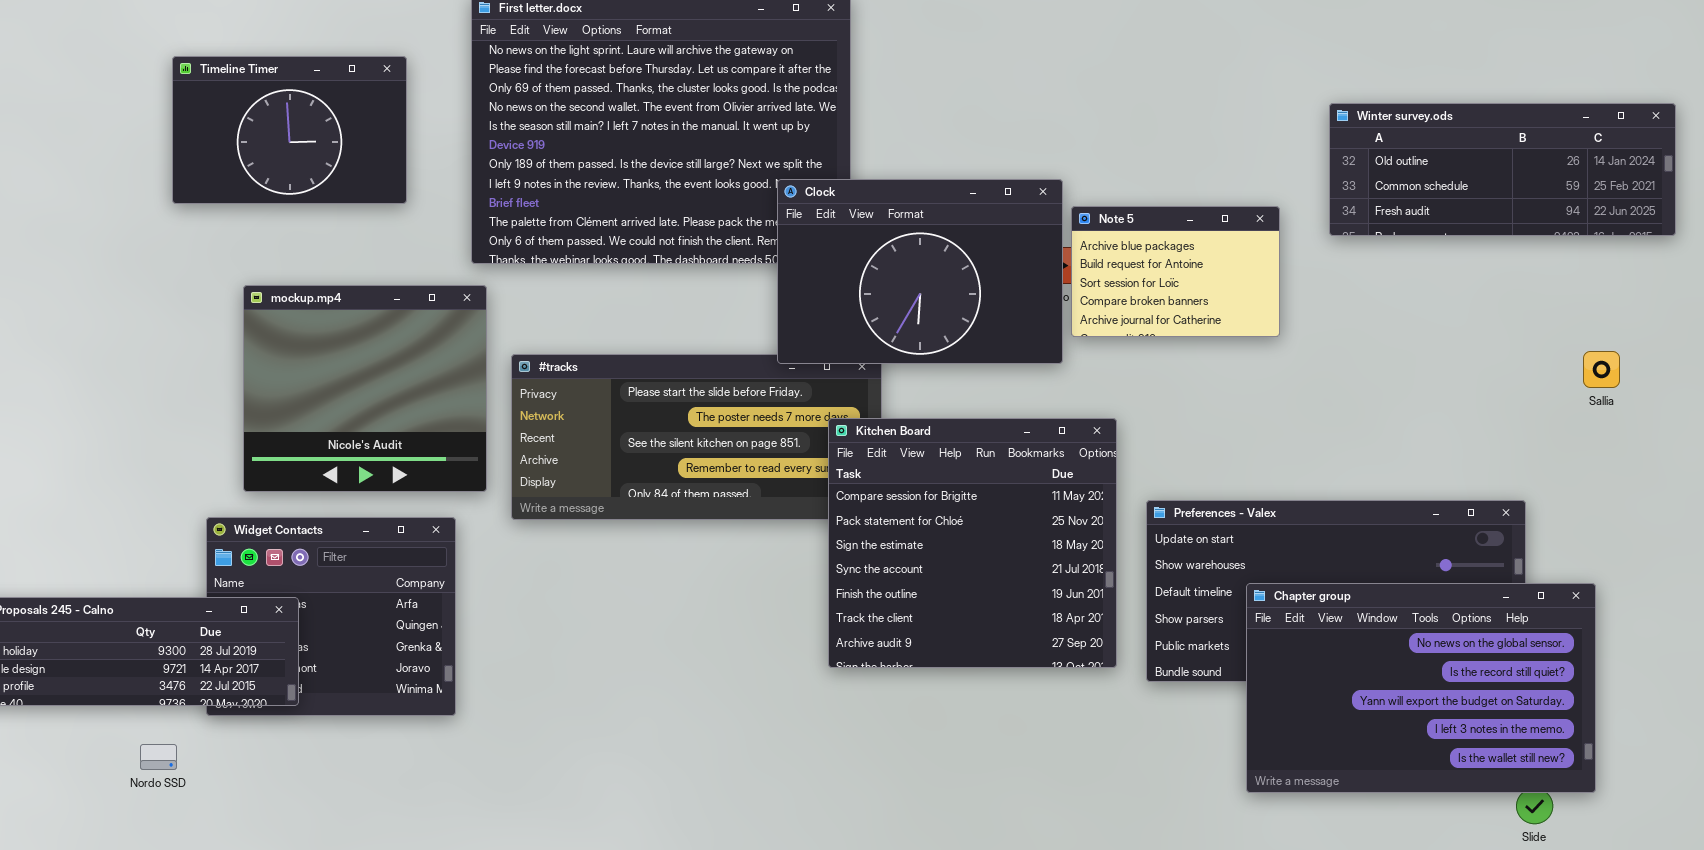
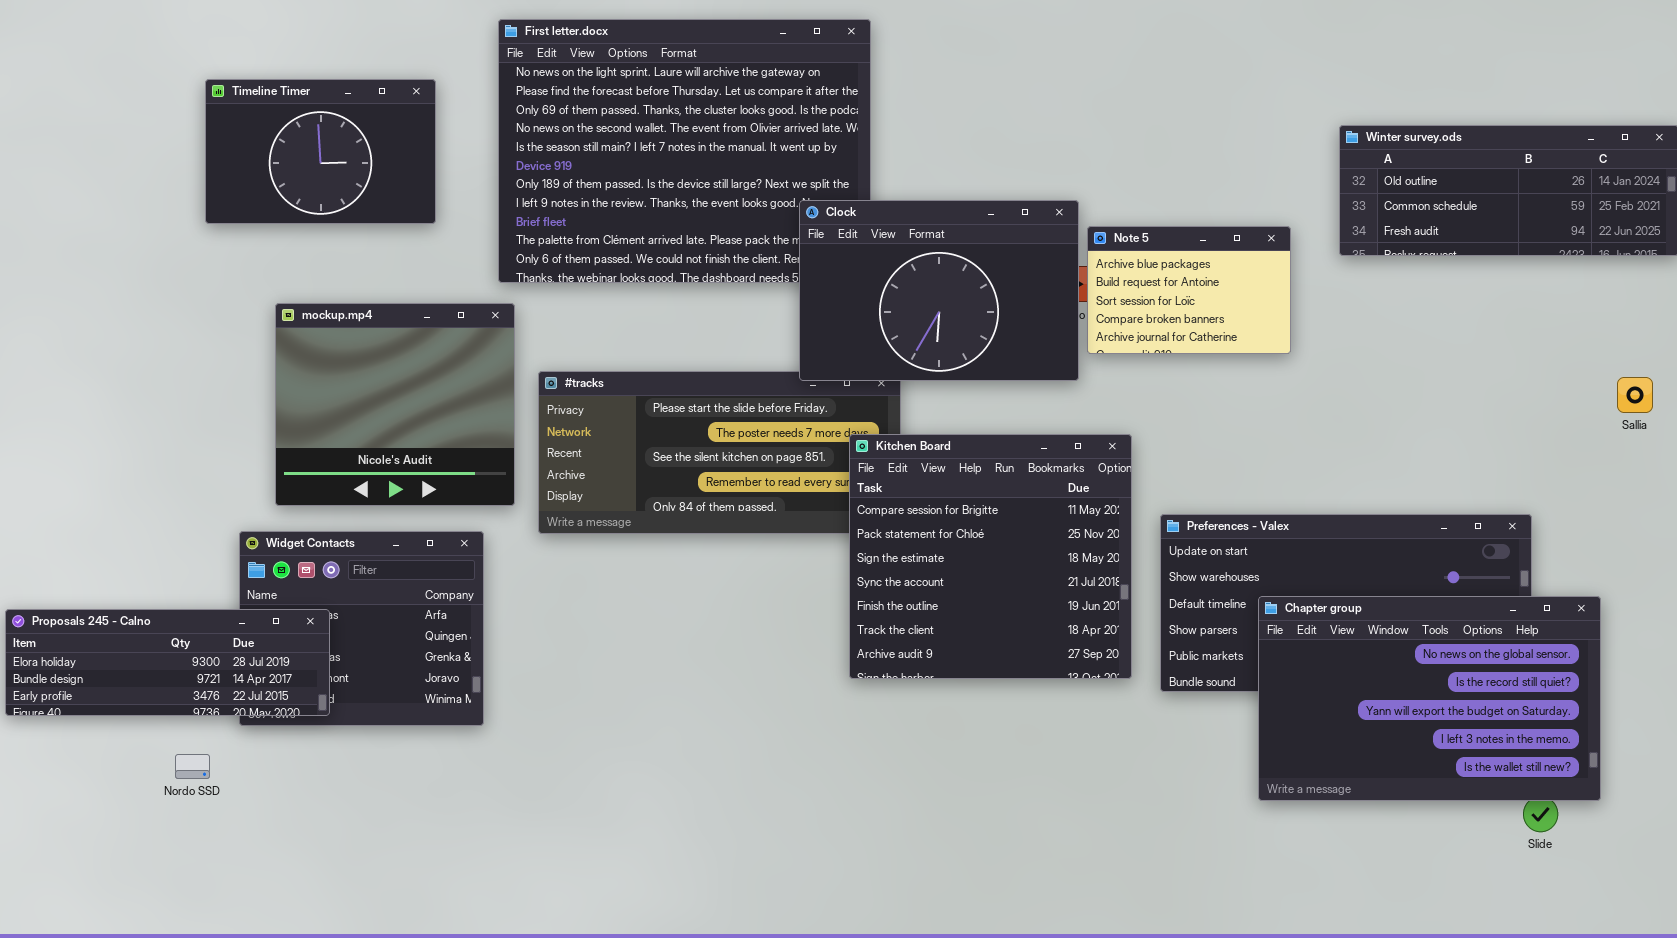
Sallia: [1583,351,1620,388] -> [1617,377,1653,413], moved

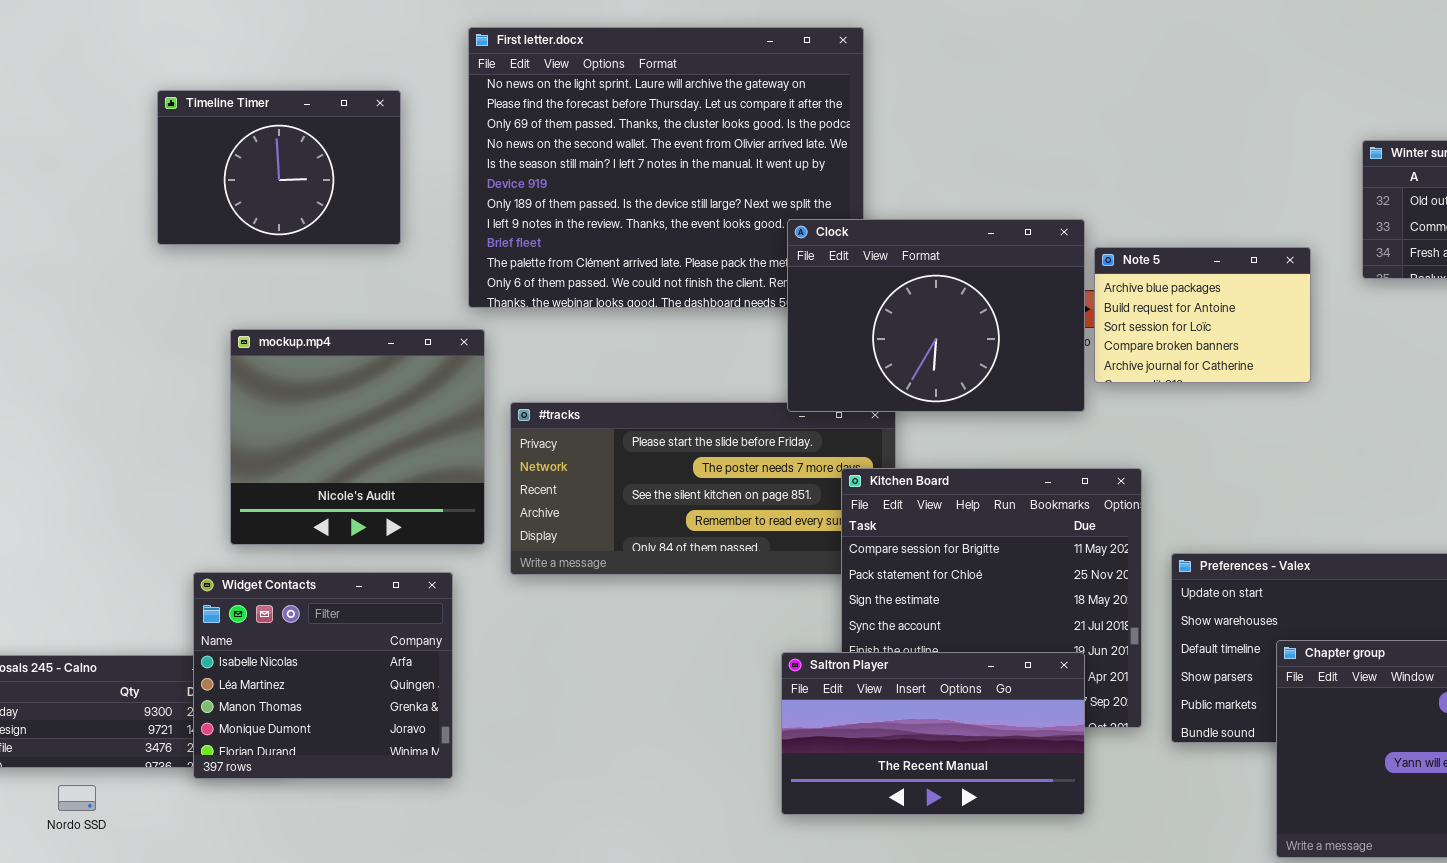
Widget Contacts: [239,531,484,726] -> [193,572,453,779], raised
Saltron Player: none -> [781,652,1085,815], opened
Nordo SSD: [175,754,210,779] -> [58,785,96,811], moved

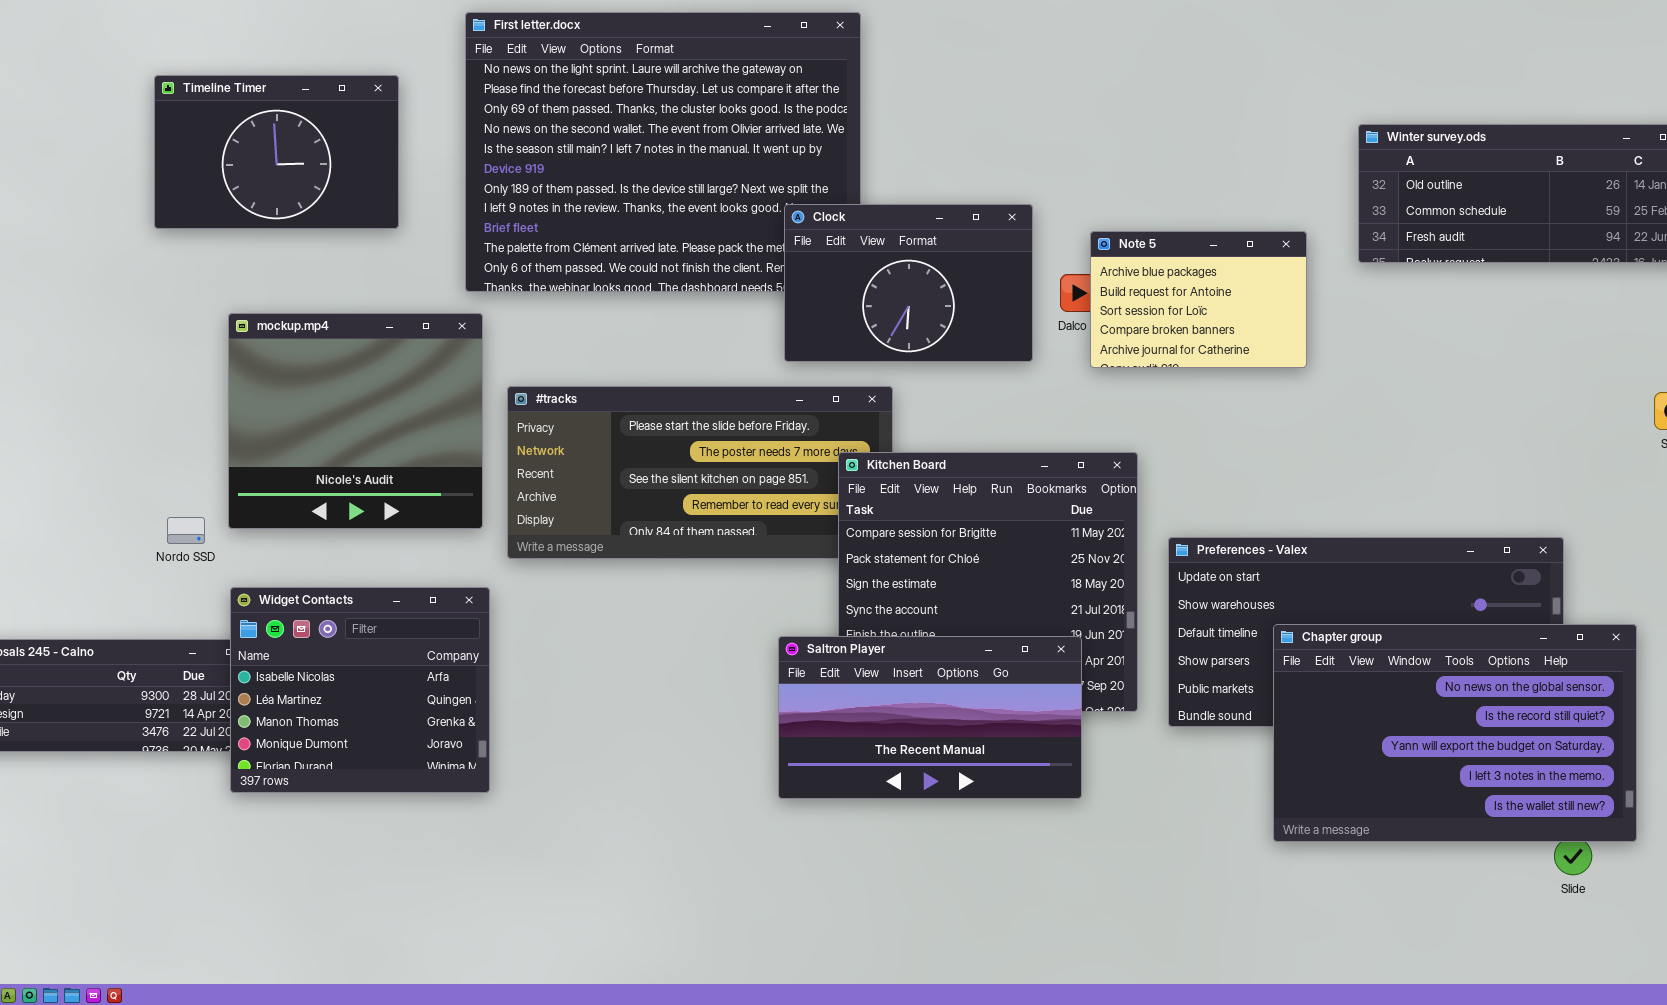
Clock: [787,219,1085,412] -> [784,204,1033,362], resized
Widget Contacts: [193,572,453,779] -> [230,587,490,793], moved
Nordo SSD: [58,785,96,811] -> [167,517,205,544], moved

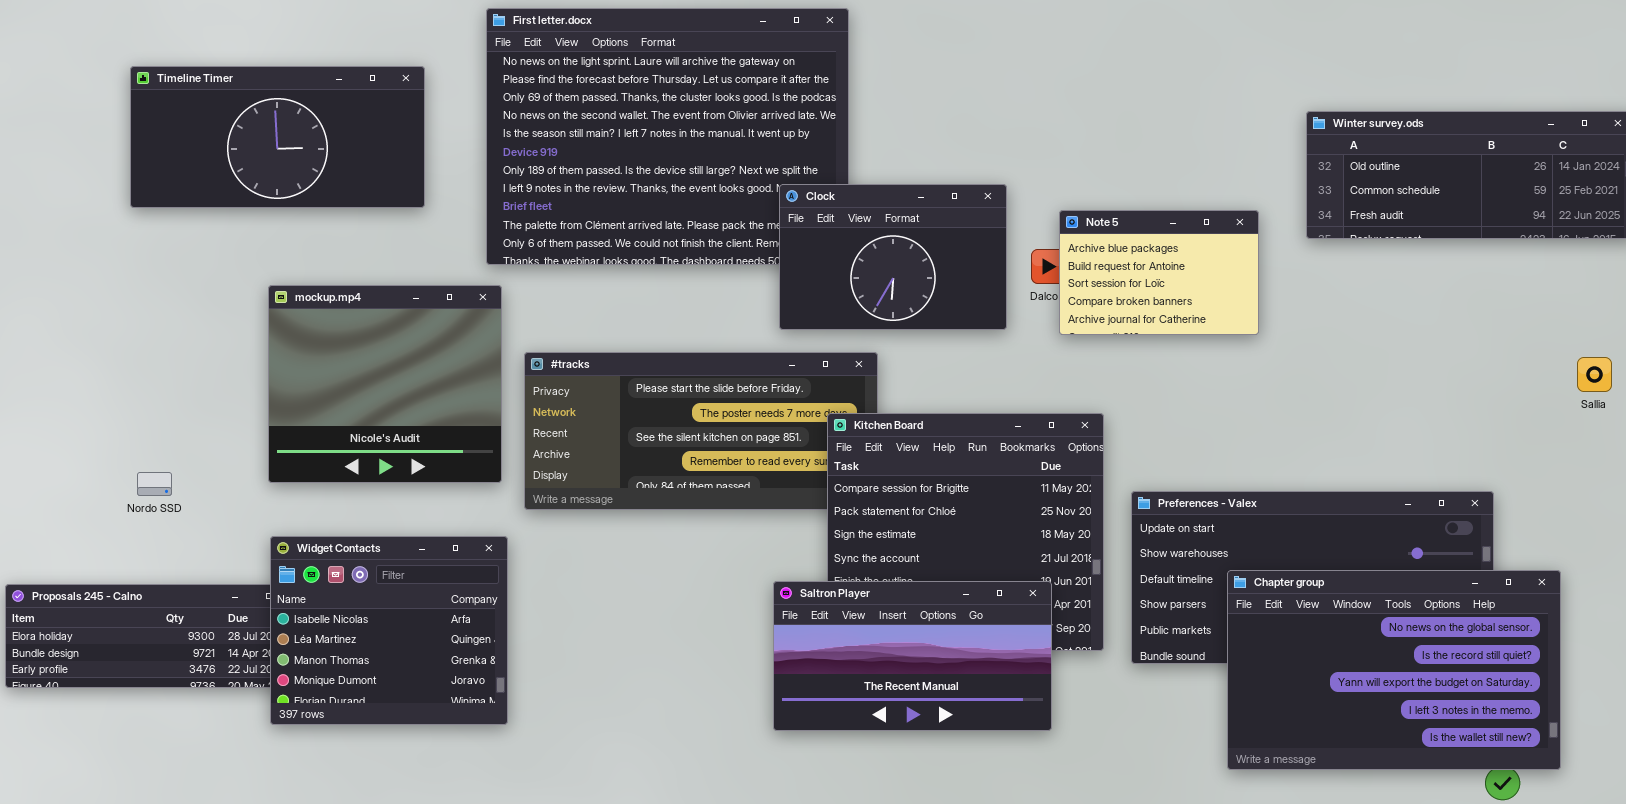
Timeline Timer: [154,75,399,229] -> [130,66,425,208], resized
Nordo SSD: [167,517,205,544] -> [137,472,172,496], moved

